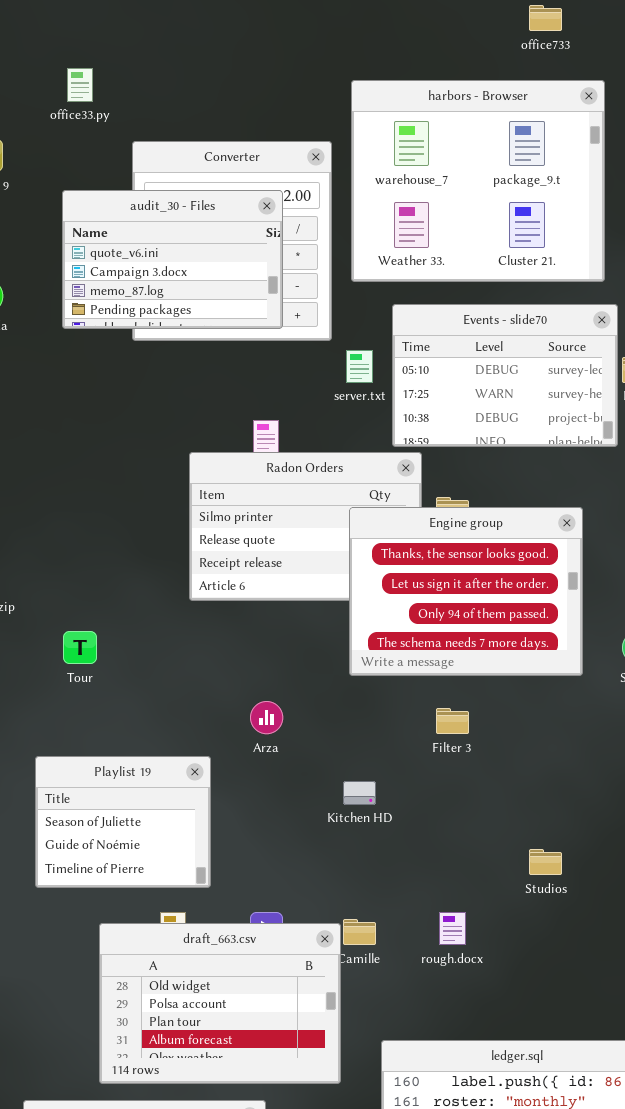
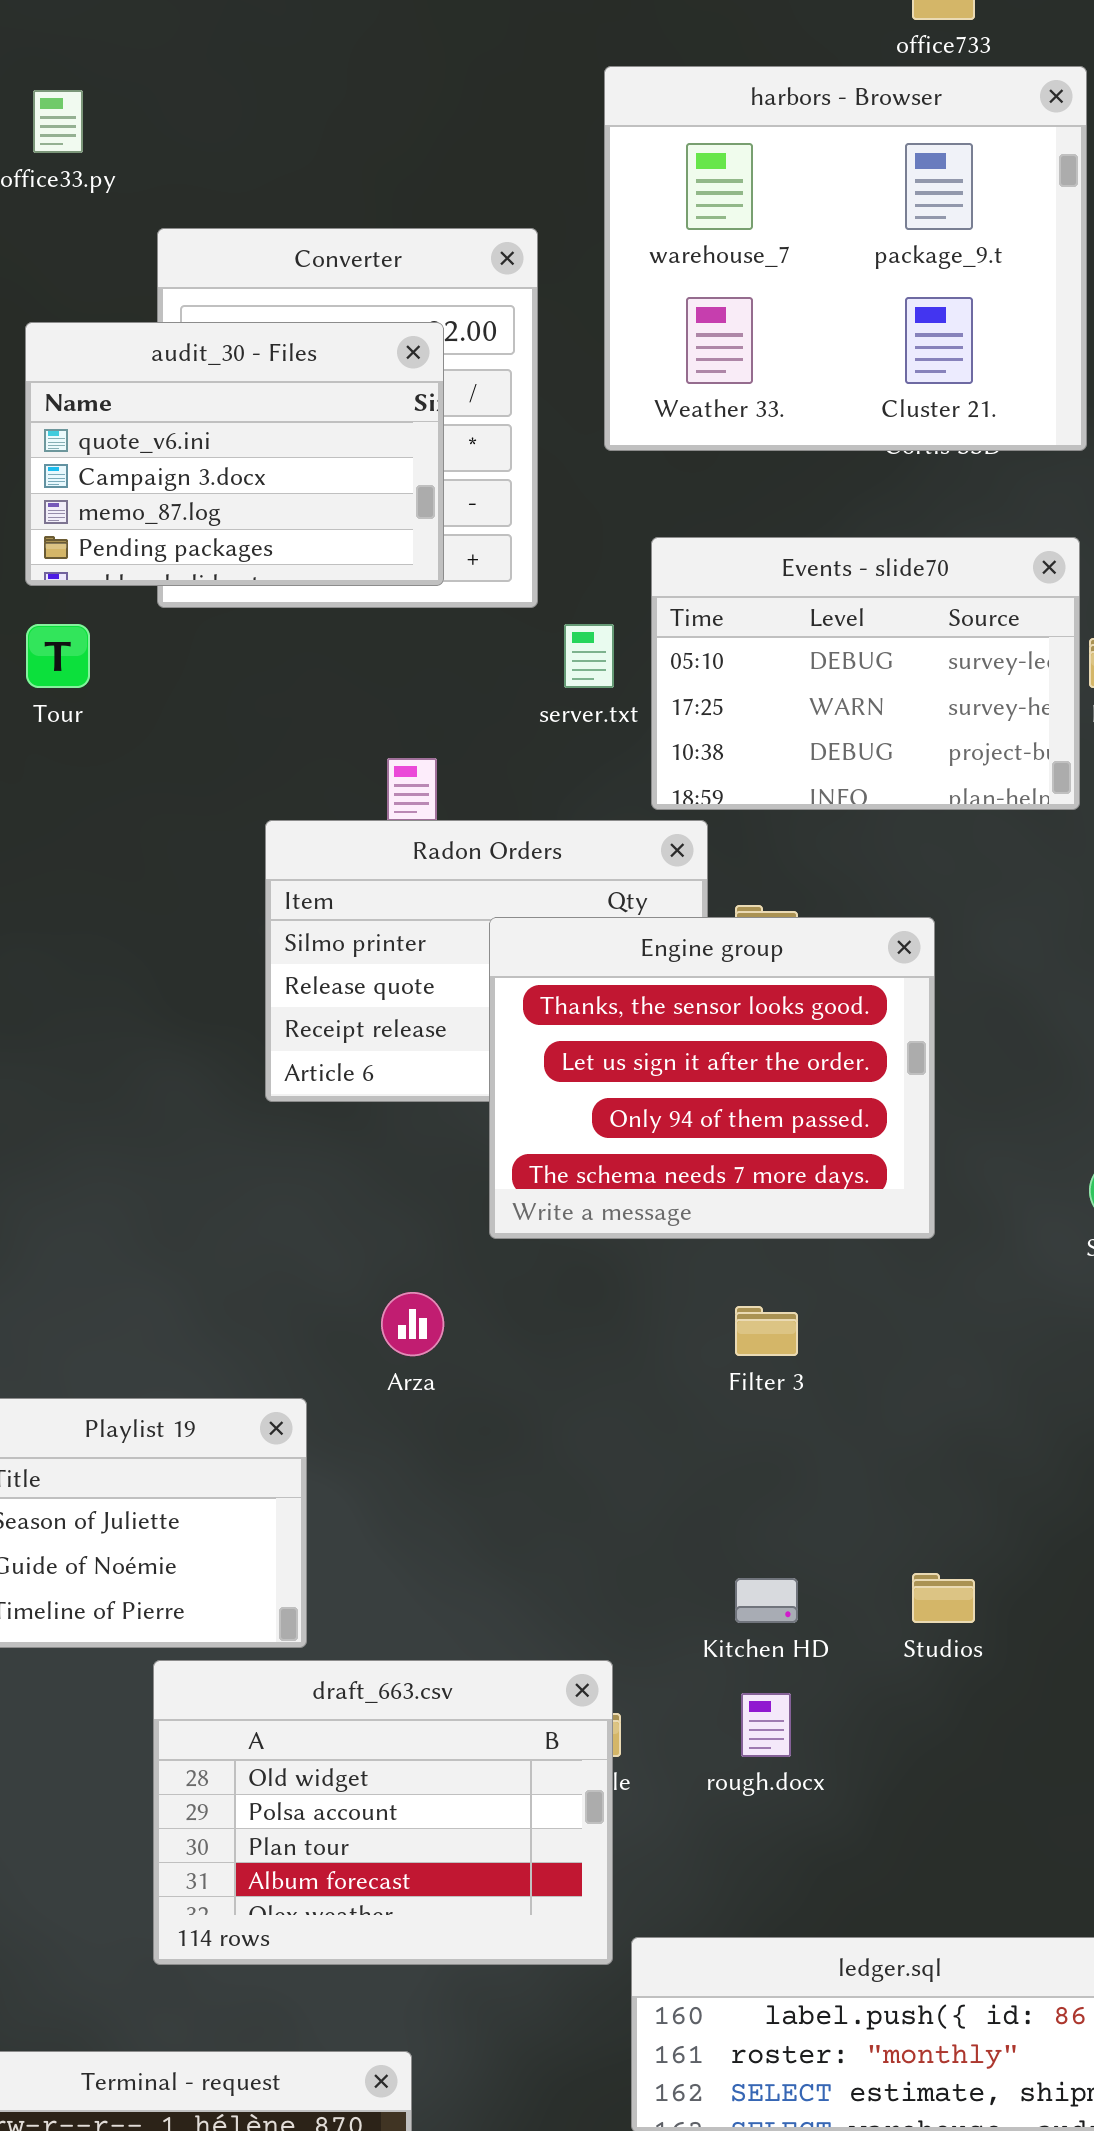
harbors - Browser: [351,80,605,282] -> [604,66,1087,451], moved
Engine group: [349,507,583,676] -> [489,917,935,1239], moved
Tour: [63,631,97,664] -> [26,624,90,688], moved
Kitchen HD: [343,781,376,805] -> [735,1578,798,1623], moved
draft_663.csv: [99,923,341,1084] -> [153,1660,613,1965], moved

